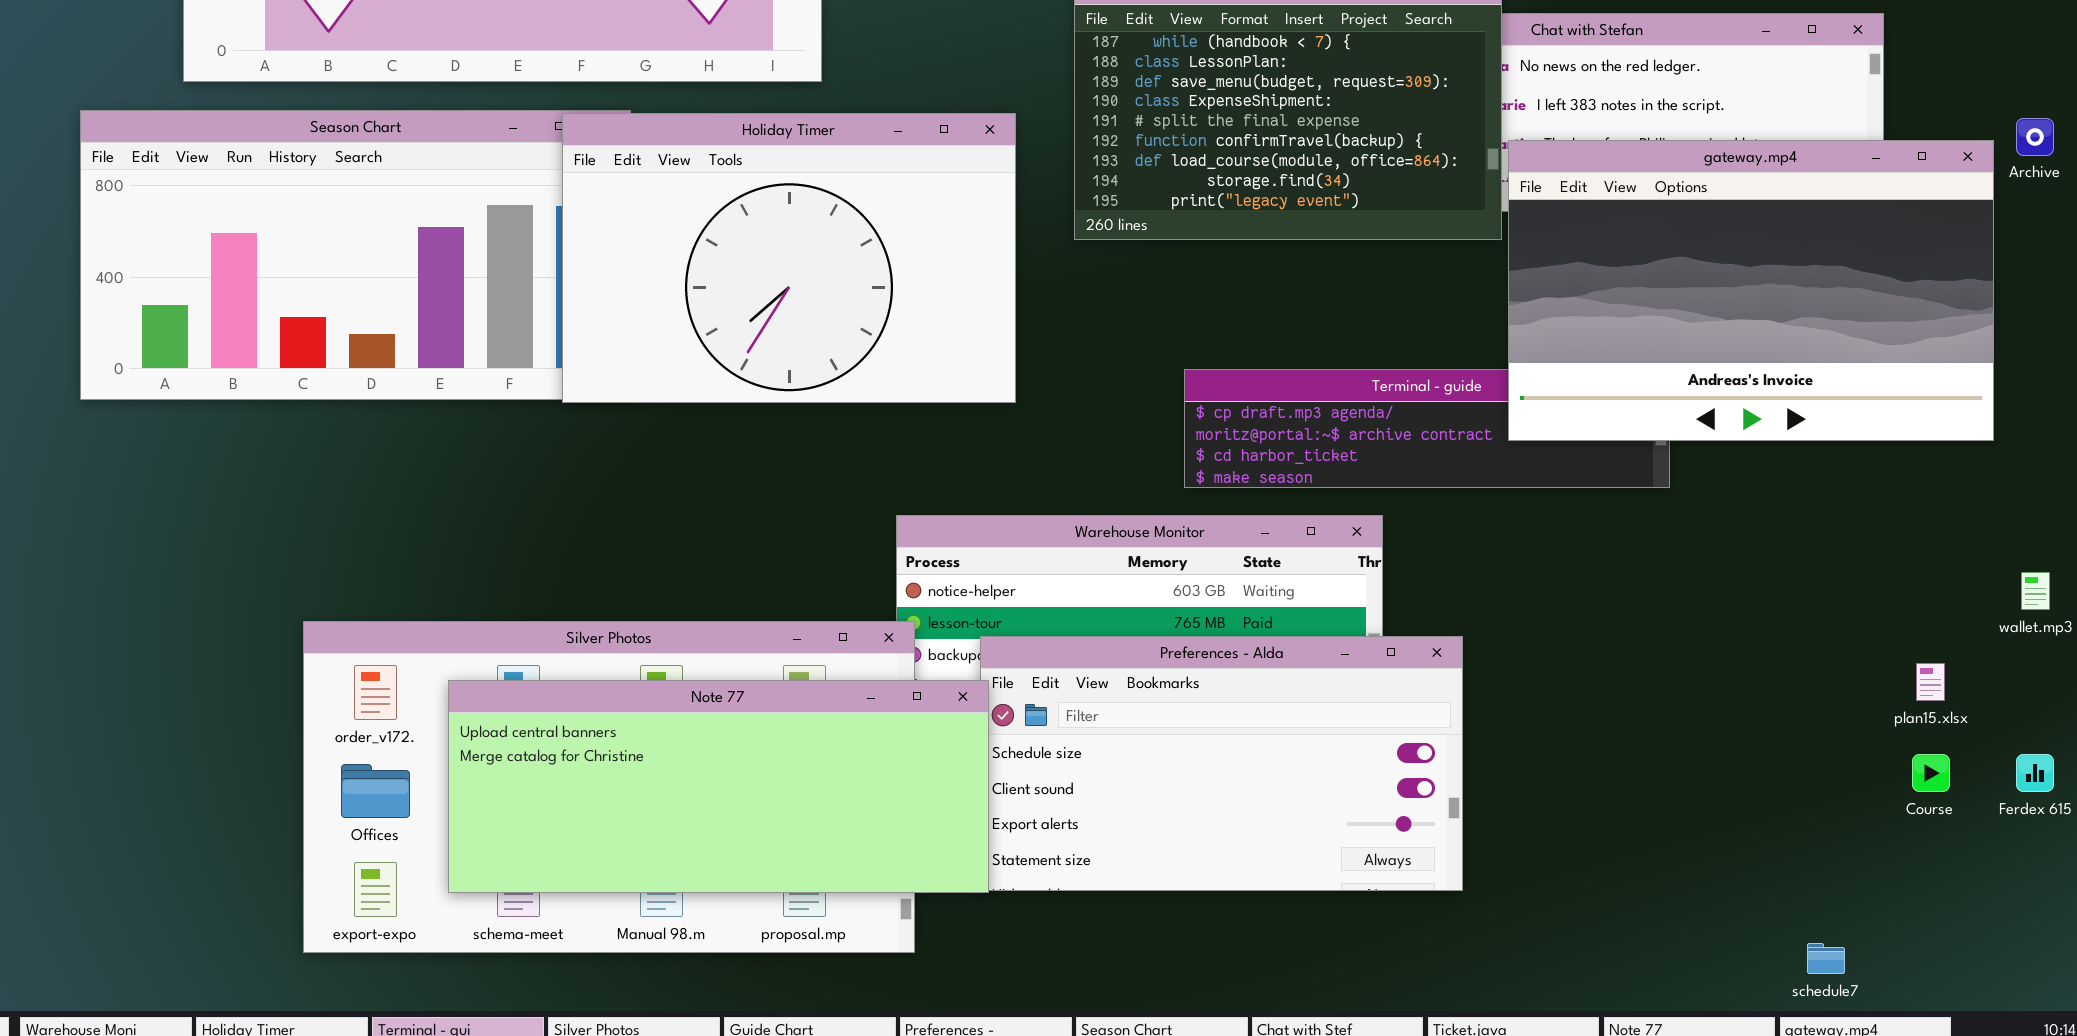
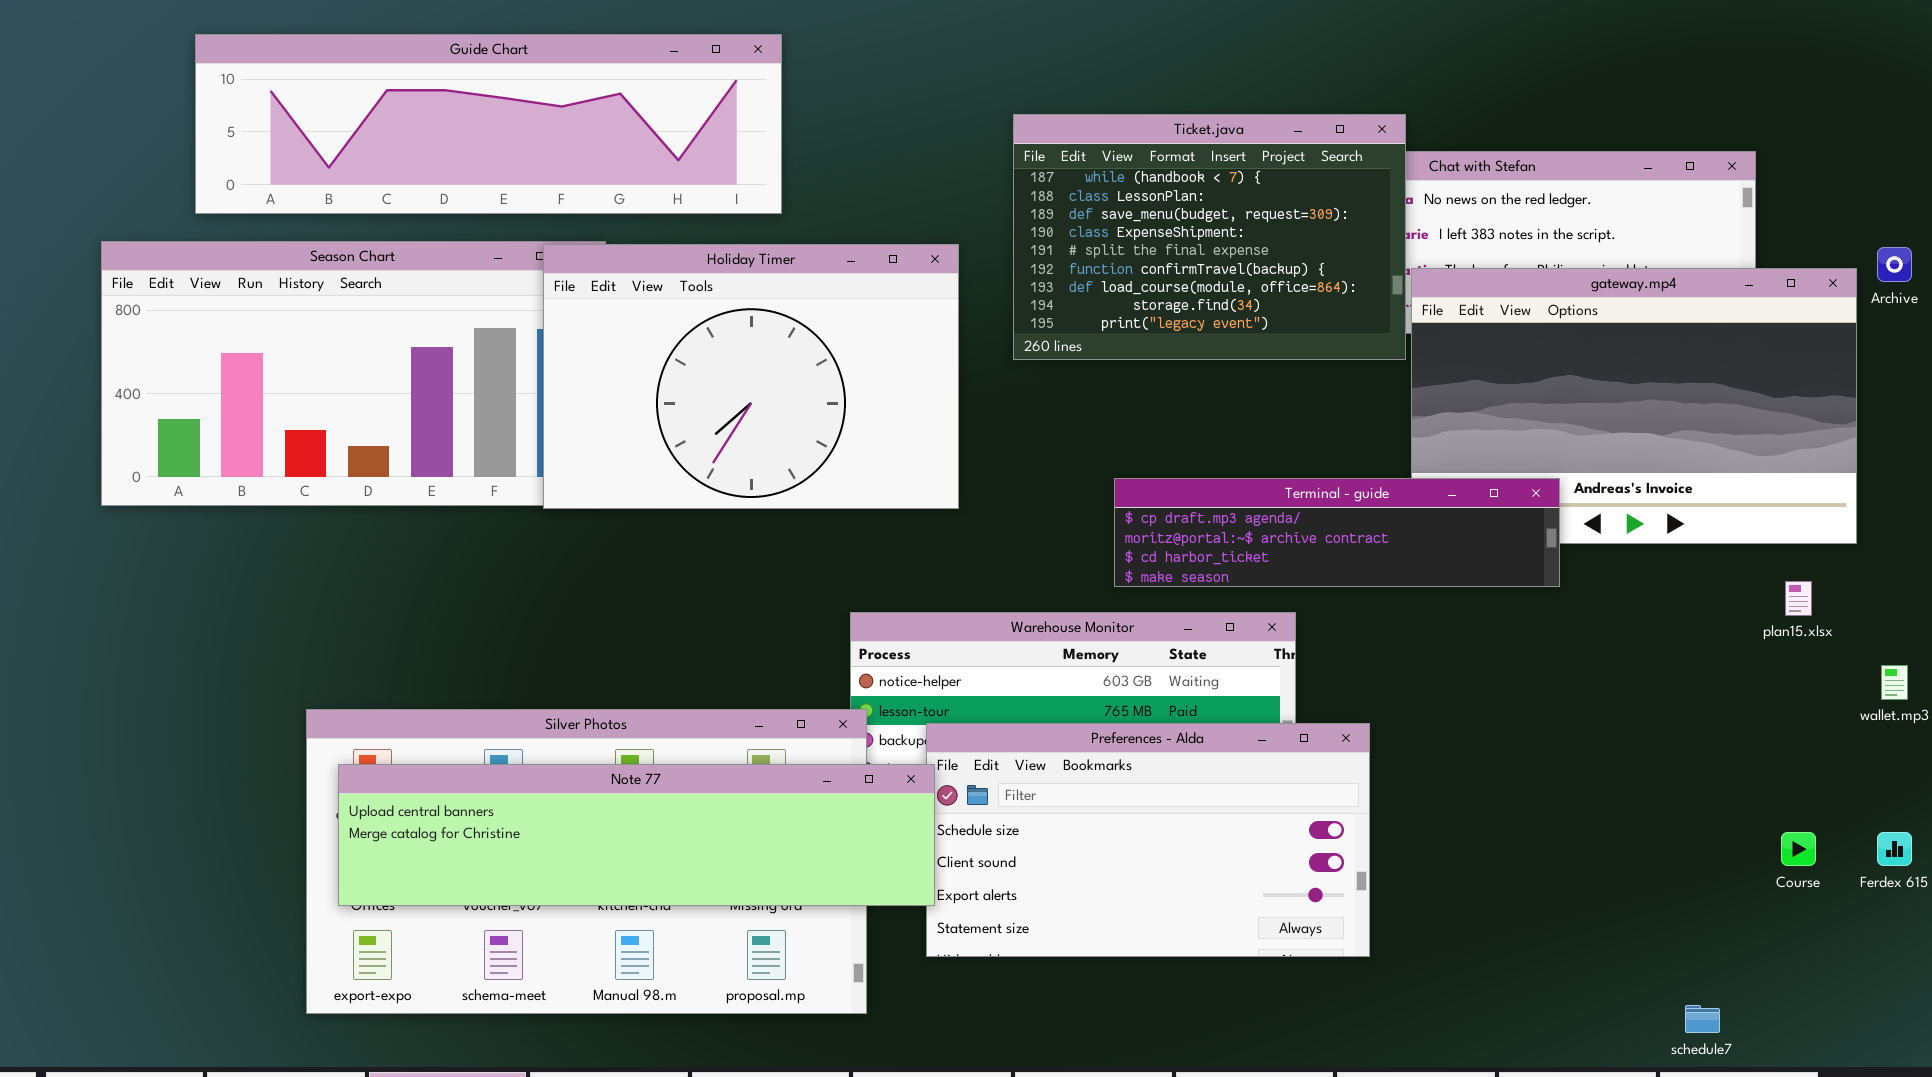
Terminal - guide: [1184,369,1670,488] -> [1114,478,1560,587], raised
plan15.xlsx: [1916,663,1945,701] -> [1785,581,1812,616], moved
Note 77: [448,680,989,893] -> [338,764,935,906], resized

